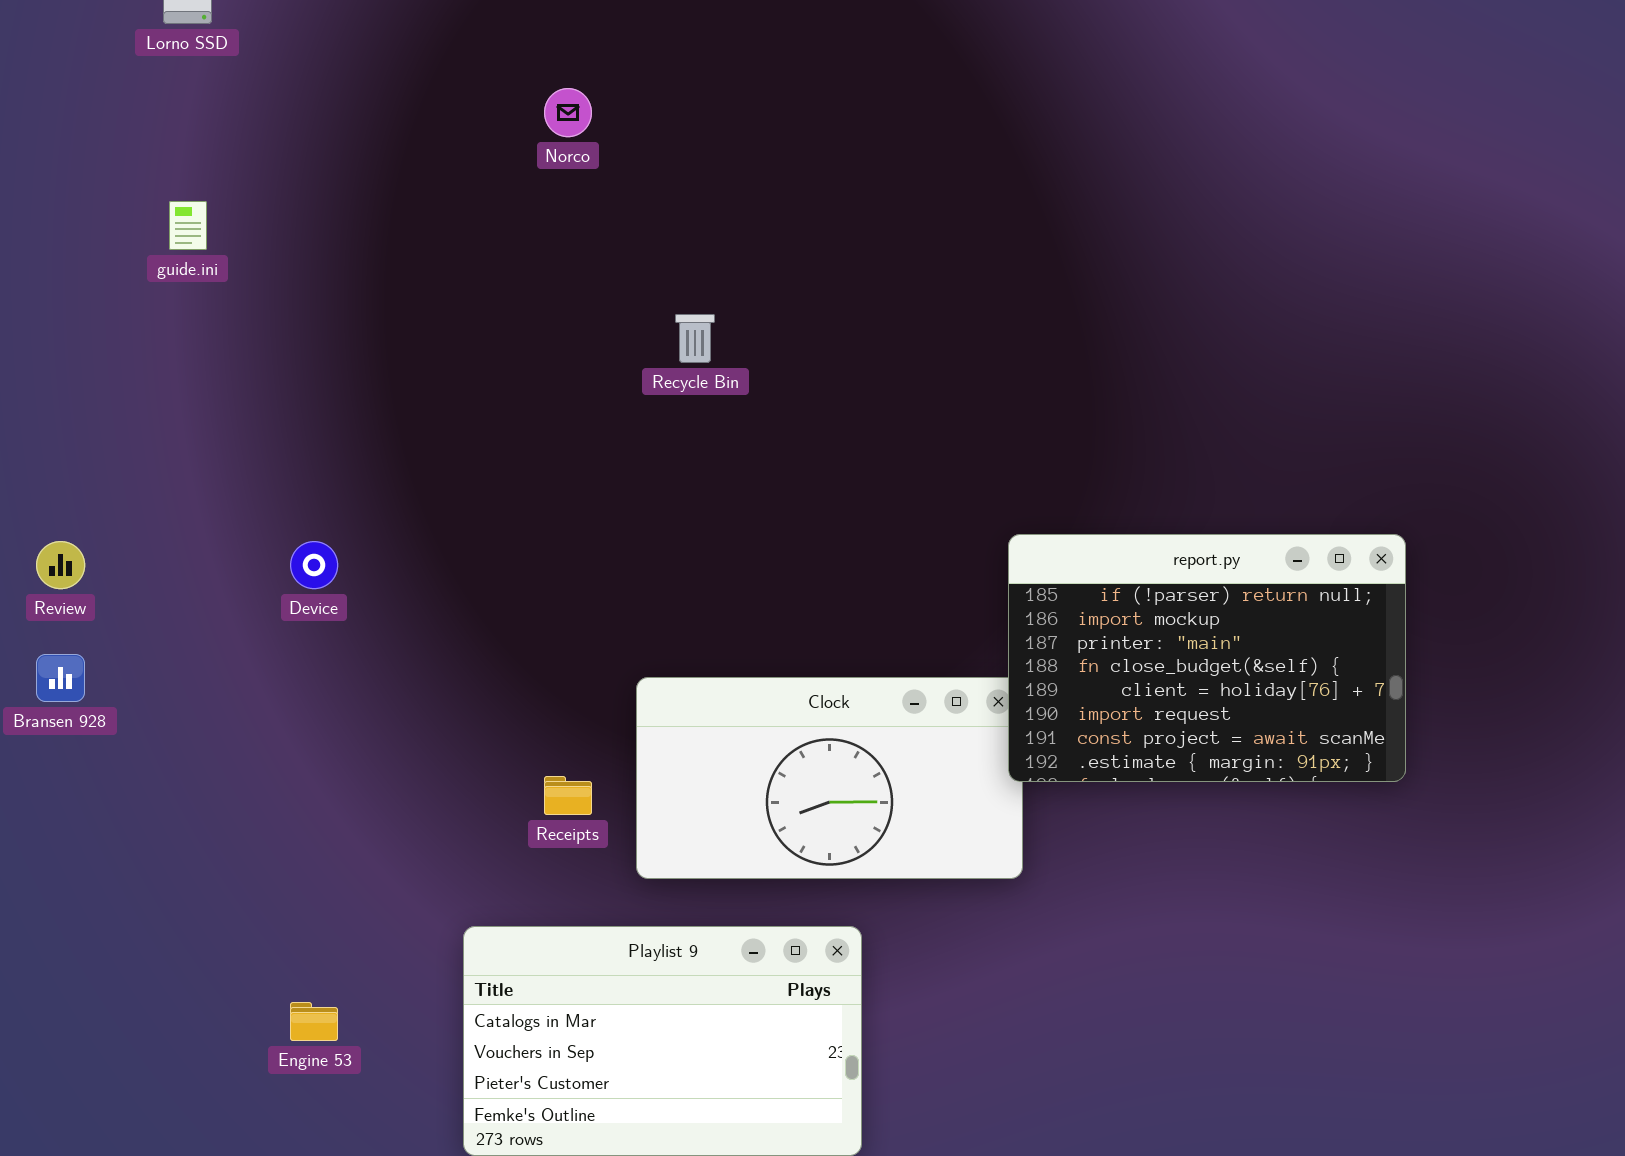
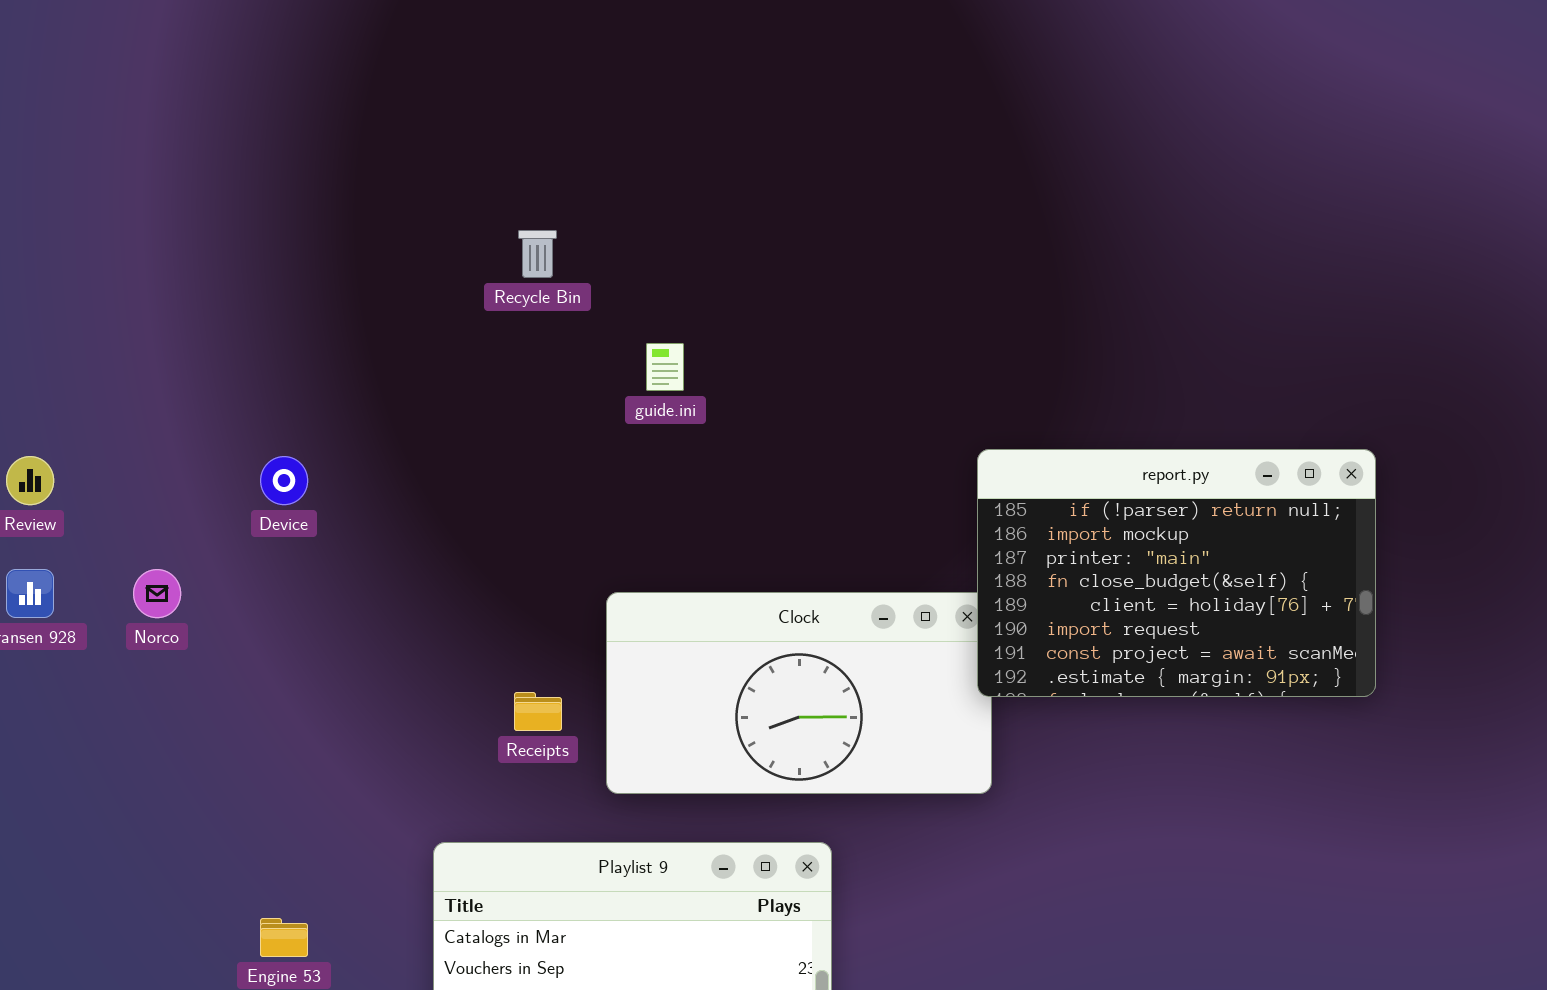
Norco: [544,88,592,137] -> [133,569,181,618], moved
guide.ini: [169,201,207,250] -> [646,343,684,391], moved
Recycle Bin: [675,314,715,363] -> [518,230,557,278], moved

